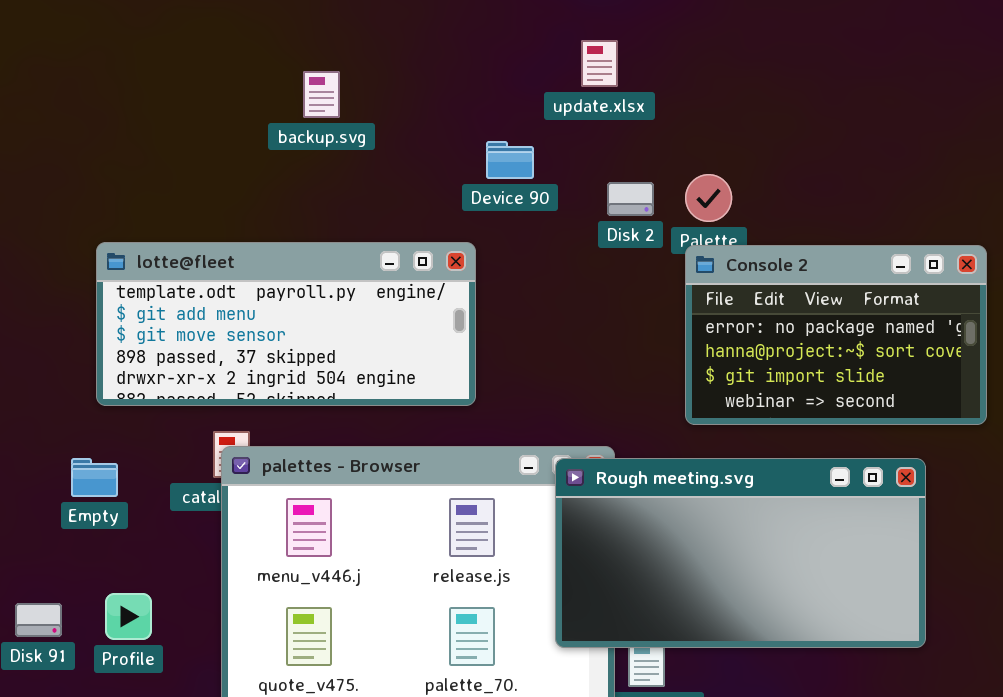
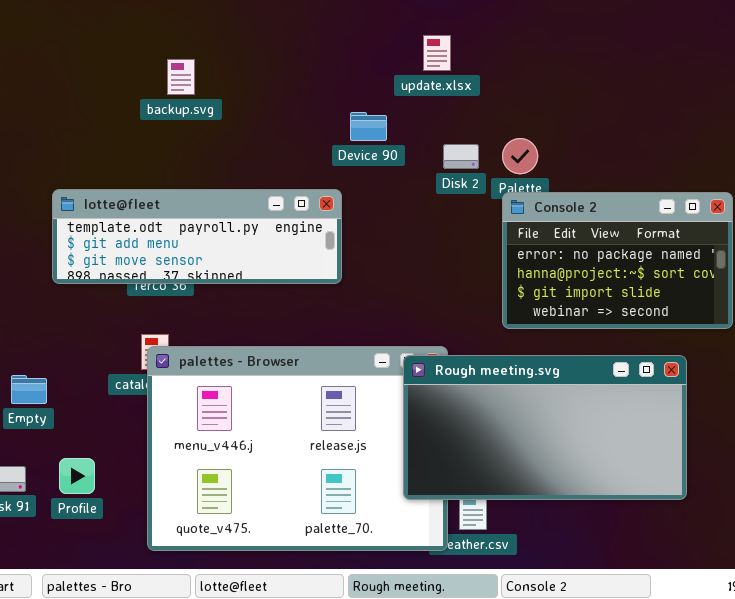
backup.svg: [303,71,340,118] -> [167,59,195,95], moved
lotte@fleet: [96,242,476,406] -> [52,189,342,284], resized
Empty: [71,458,118,497] -> [11,375,47,404], moved

